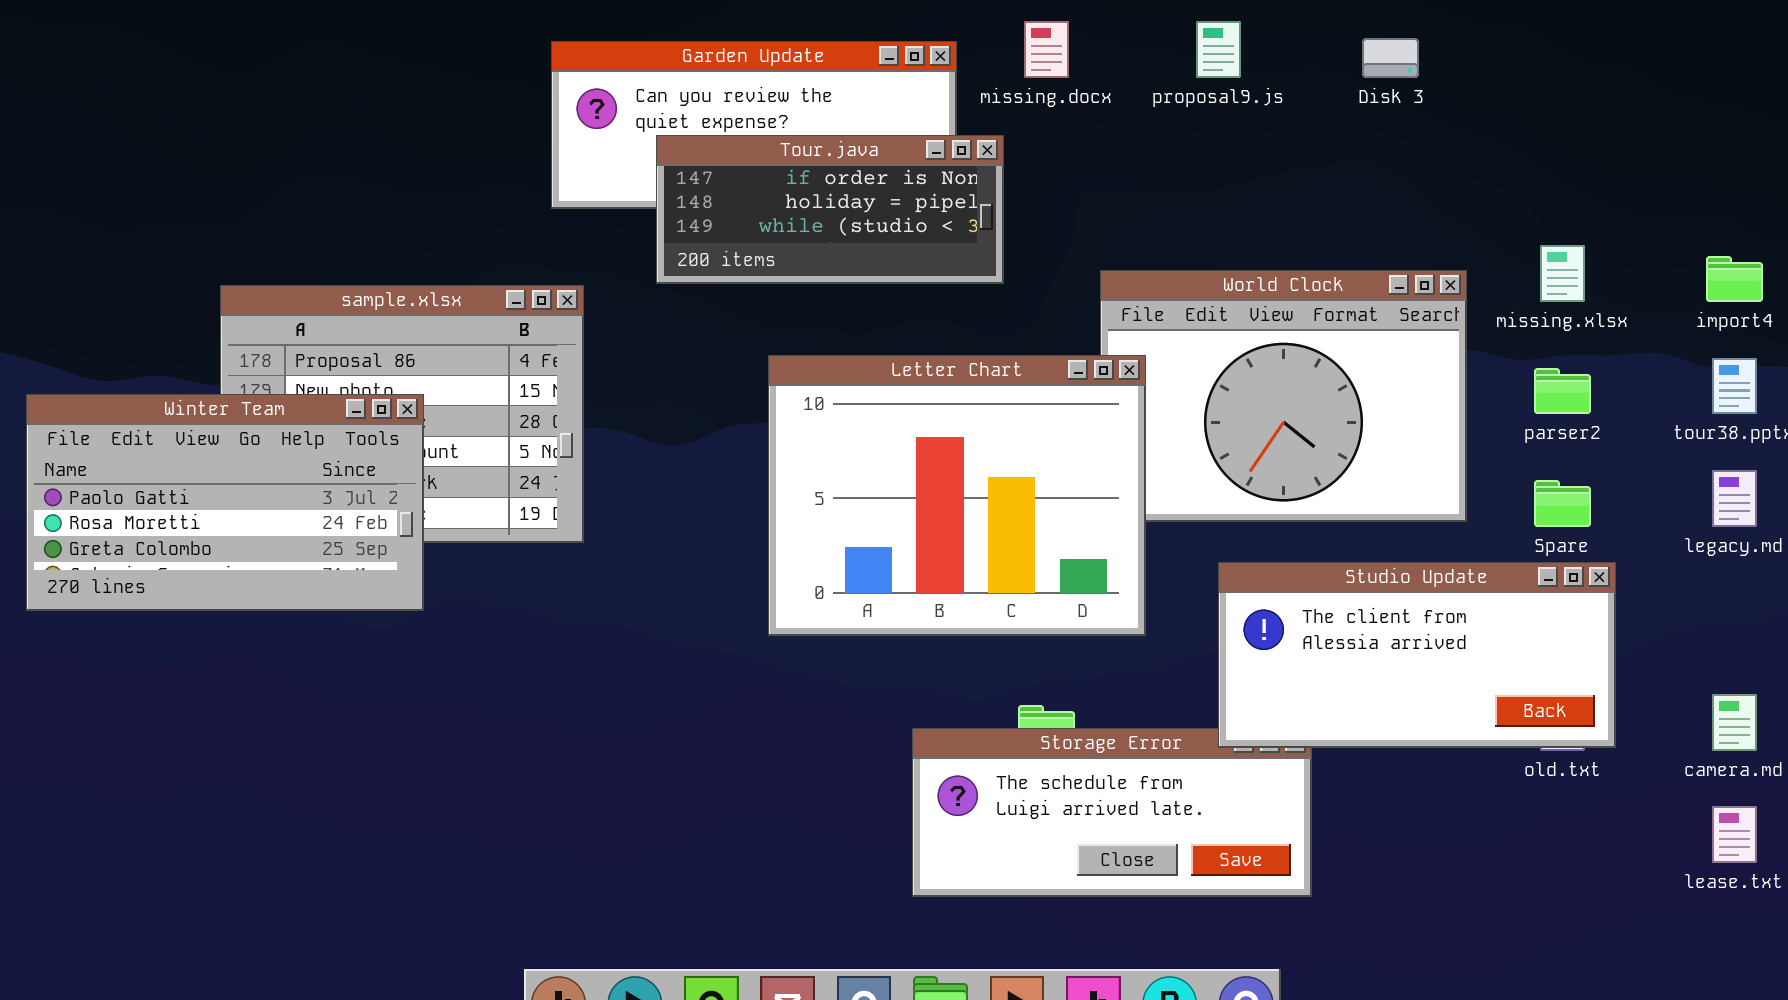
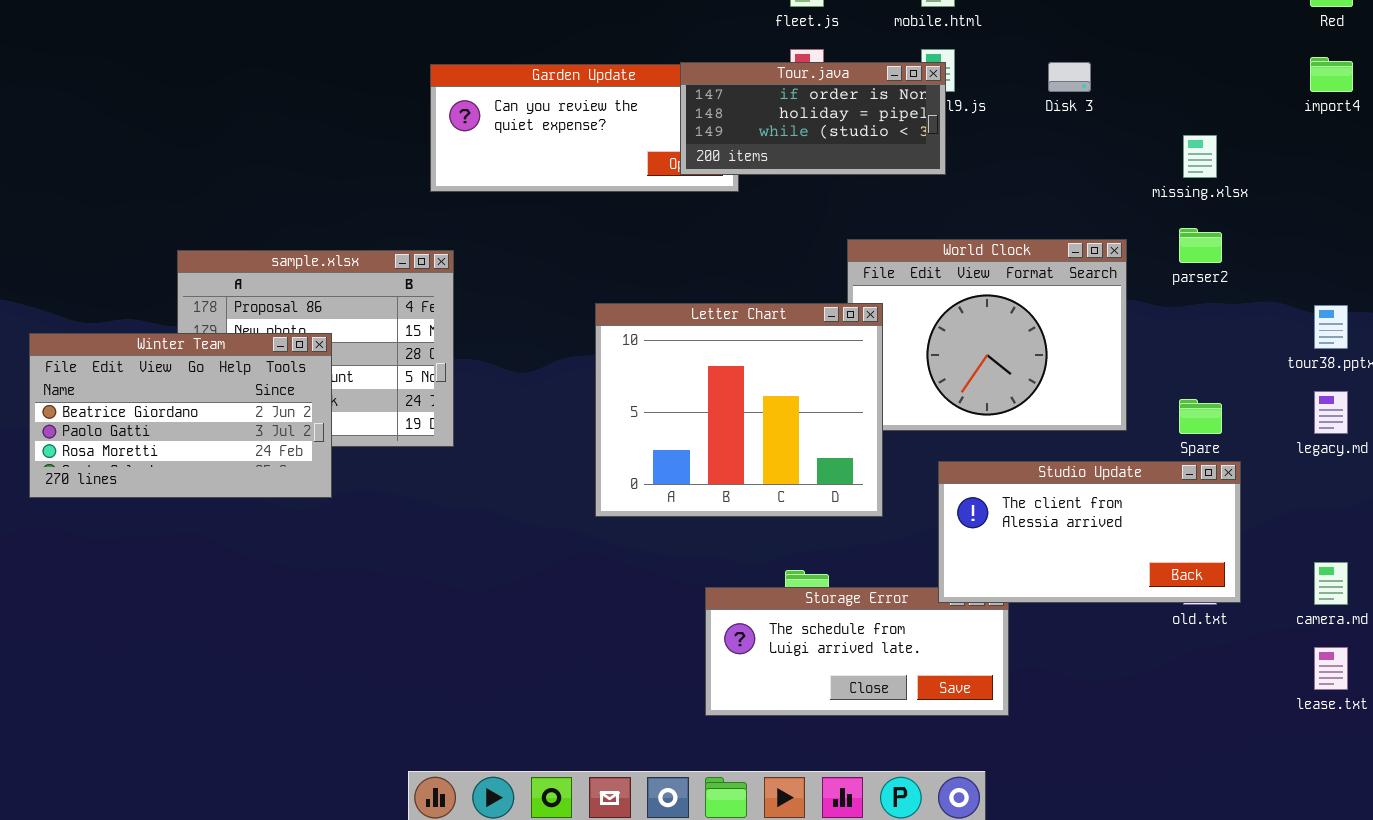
Tour.java: [656,135,1004,284] -> [680,62,946,175], moved
missing.xlsx: [1540,245,1585,302] -> [1183,135,1217,178], moved
import4: [1706,256,1763,302] -> [1310,57,1353,92], moved
parser2: [1534,368,1591,414] -> [1179,228,1222,263], moved
Winter Team: [26,394,424,611] -> [29,333,332,498], scrolled up 1 row

